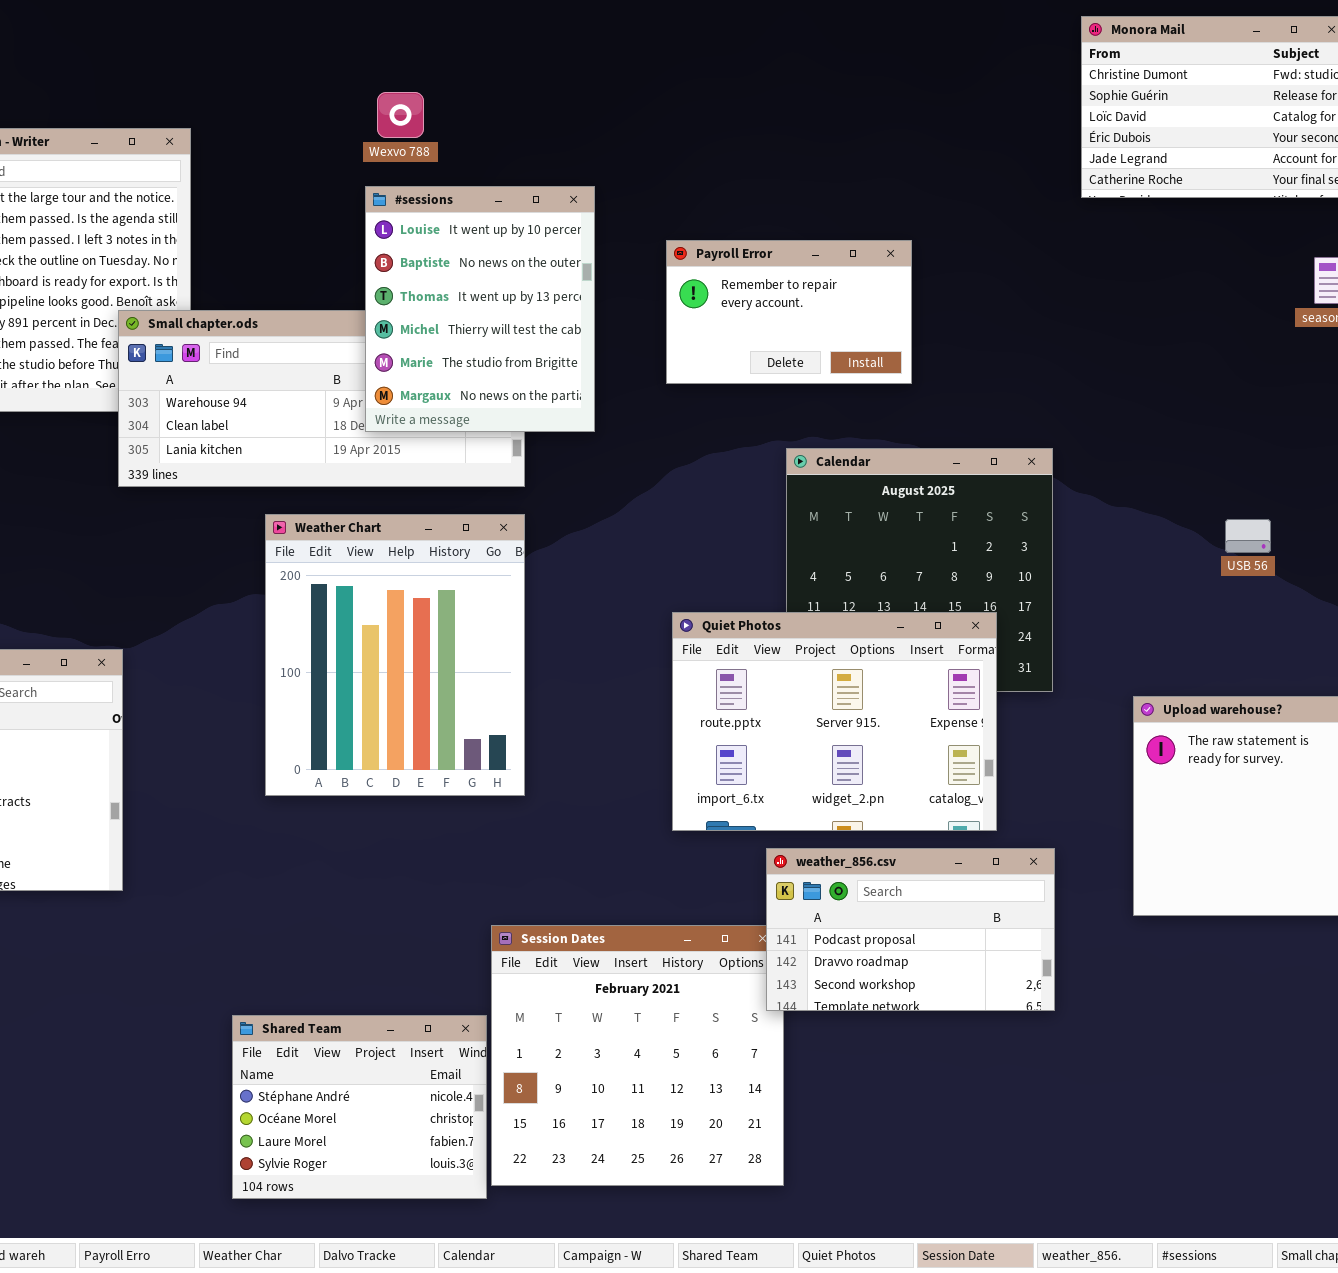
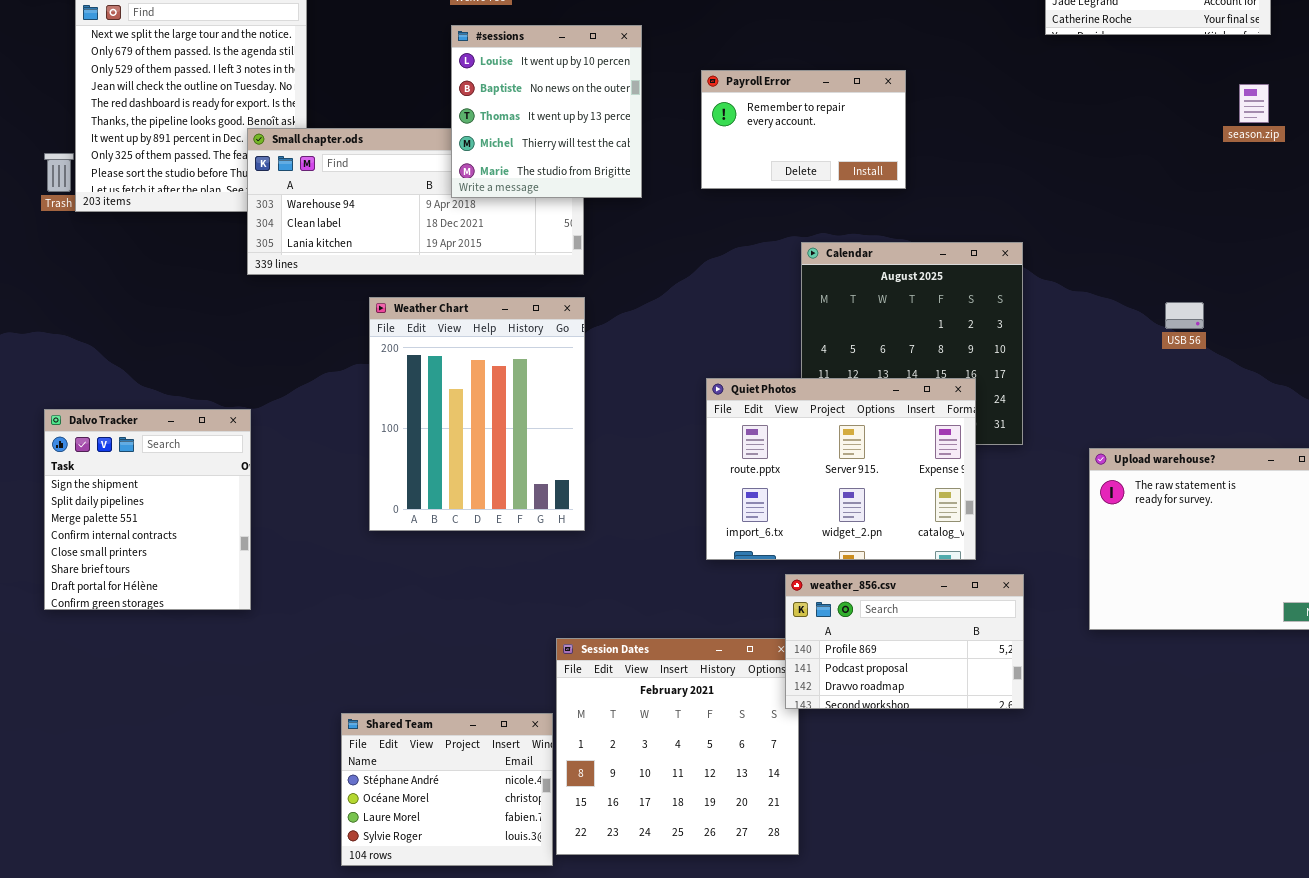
#sessions: [365,186,595,432] -> [451,25,642,198], resized
weather_856.csv: [766,848,1055,1011] -> [785,574,1024,709], scrolled up 1 row

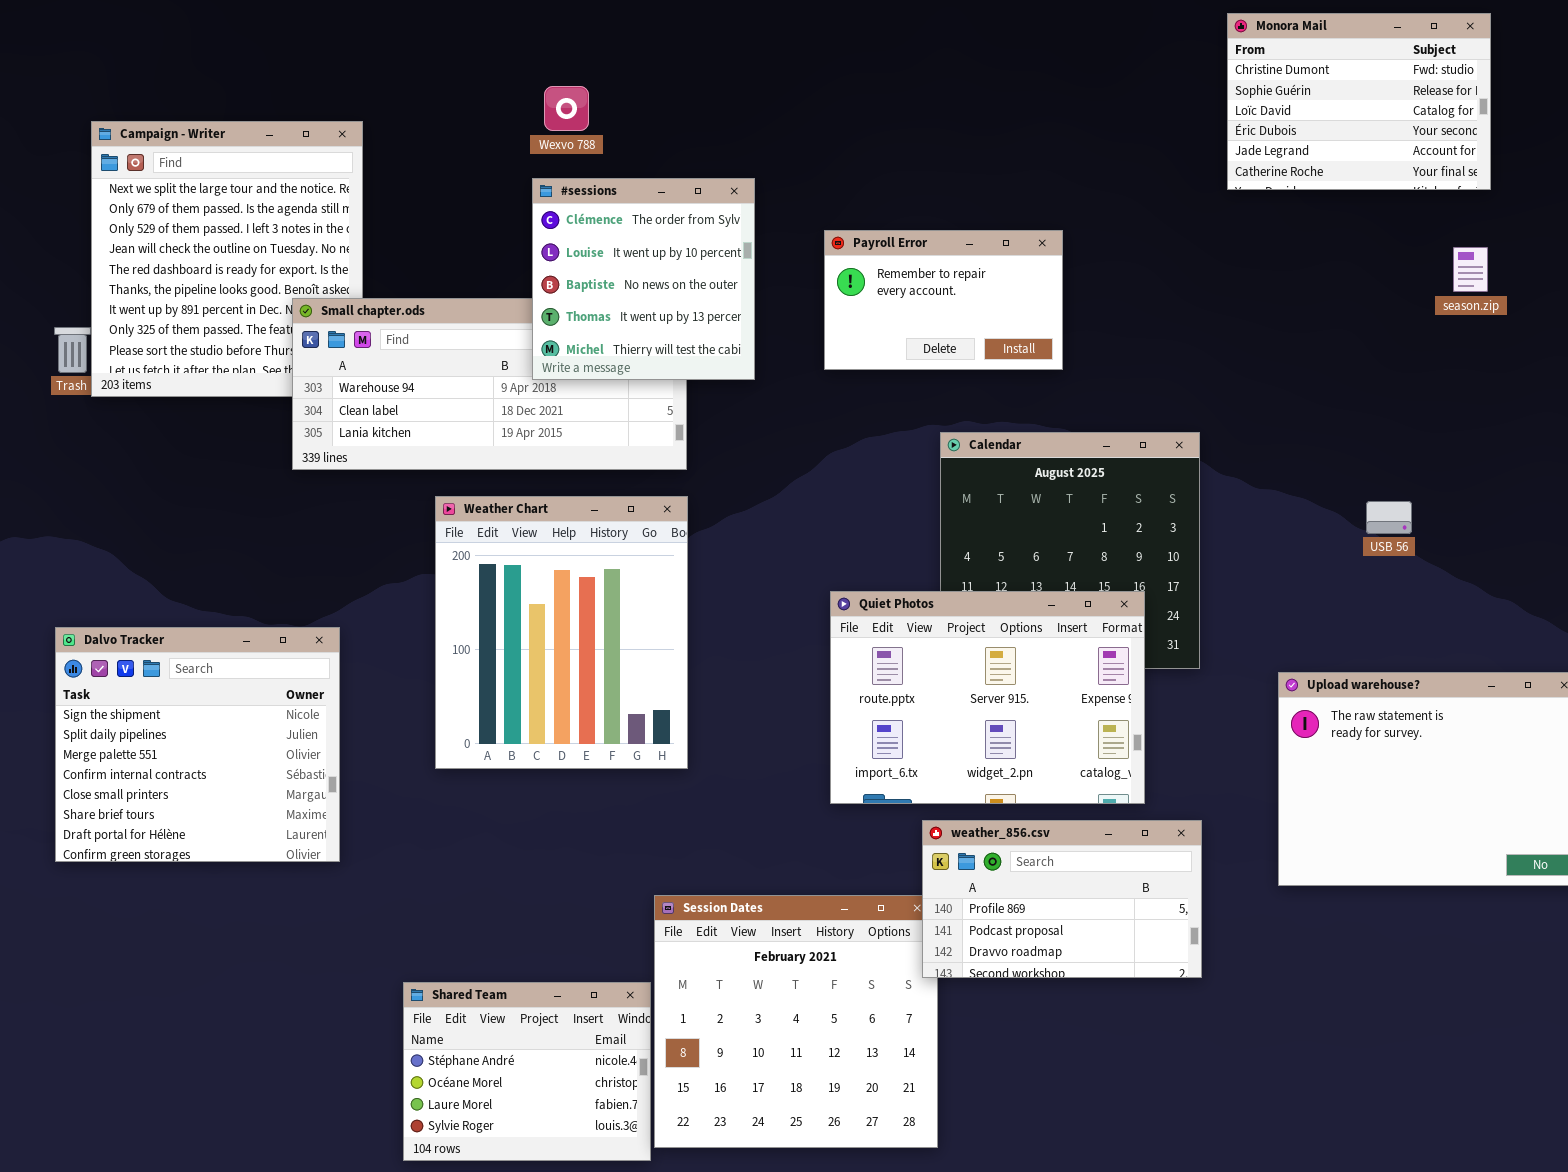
#sessions: [451,25,642,198] -> [532,178,755,380], scrolled up 1 row
Dalvo Tracker: [44,409,251,610] -> [55,627,340,862], resized

